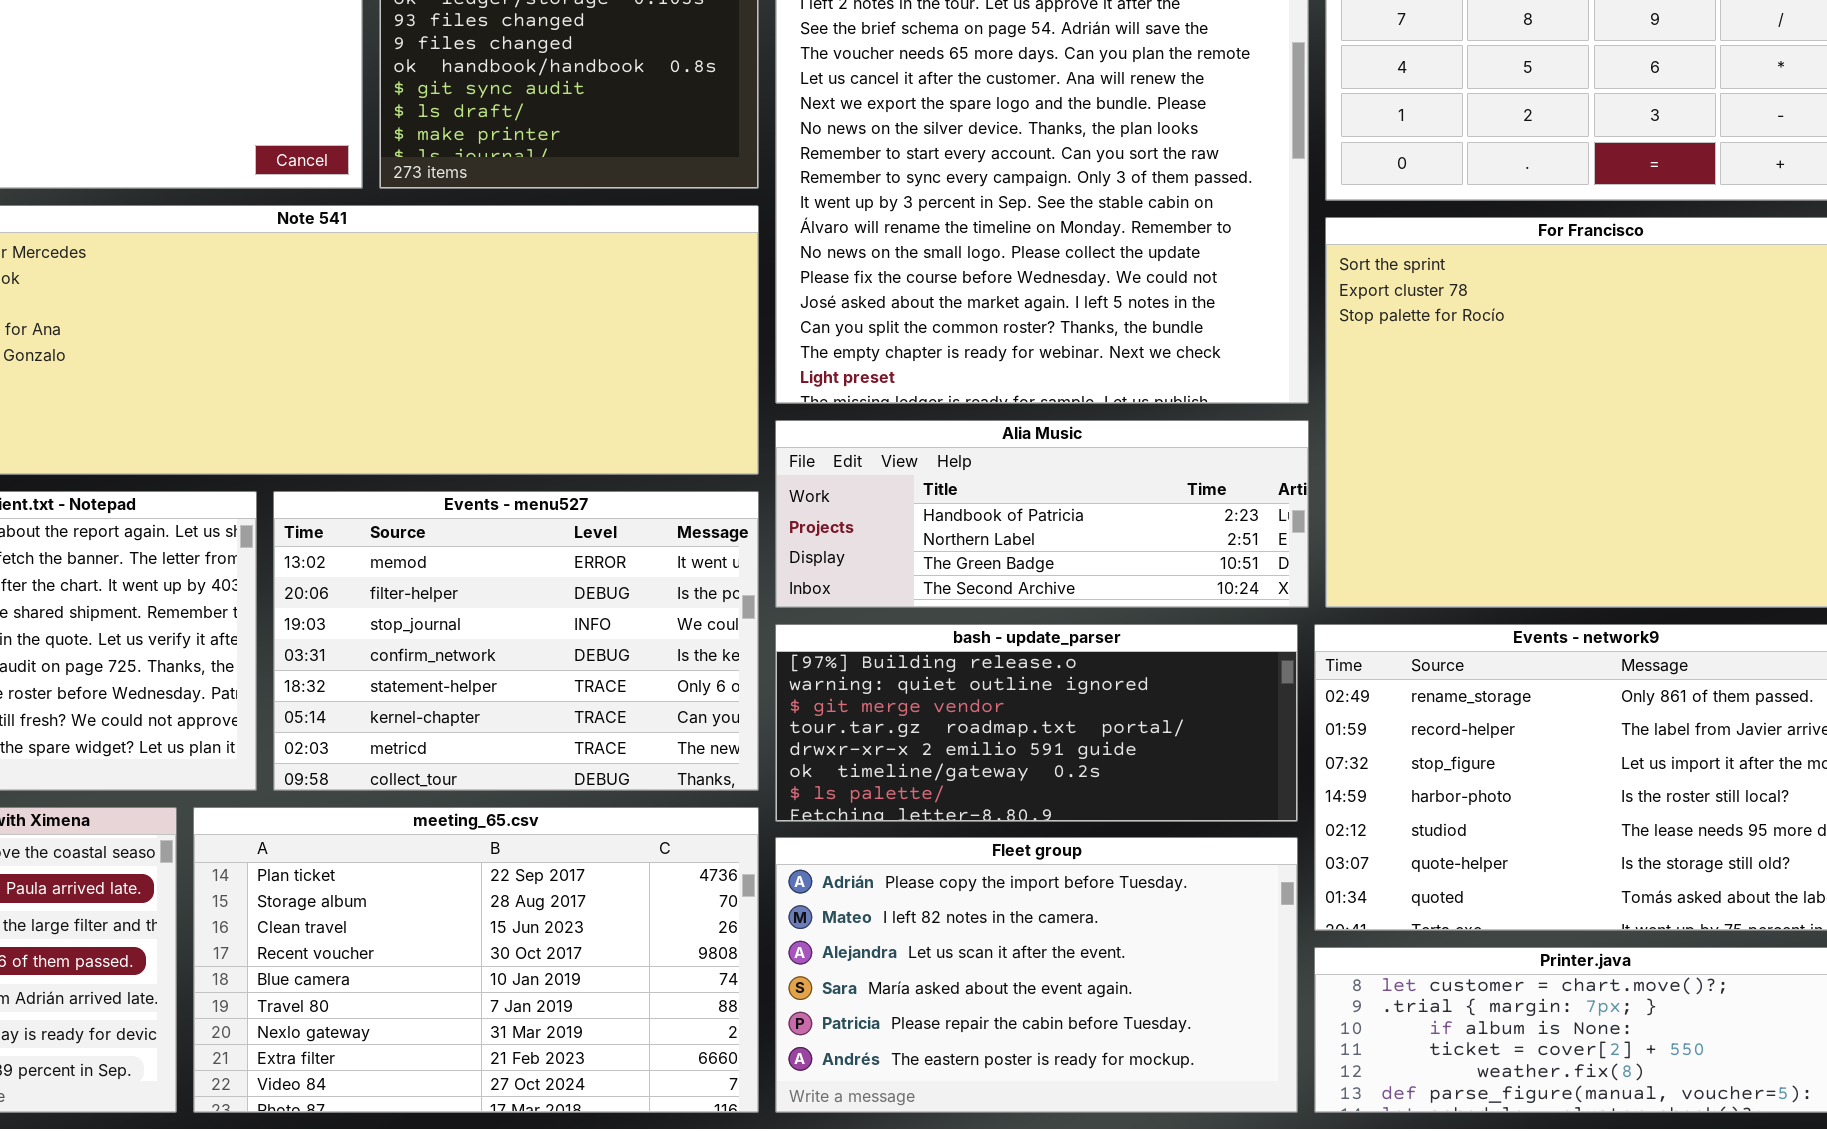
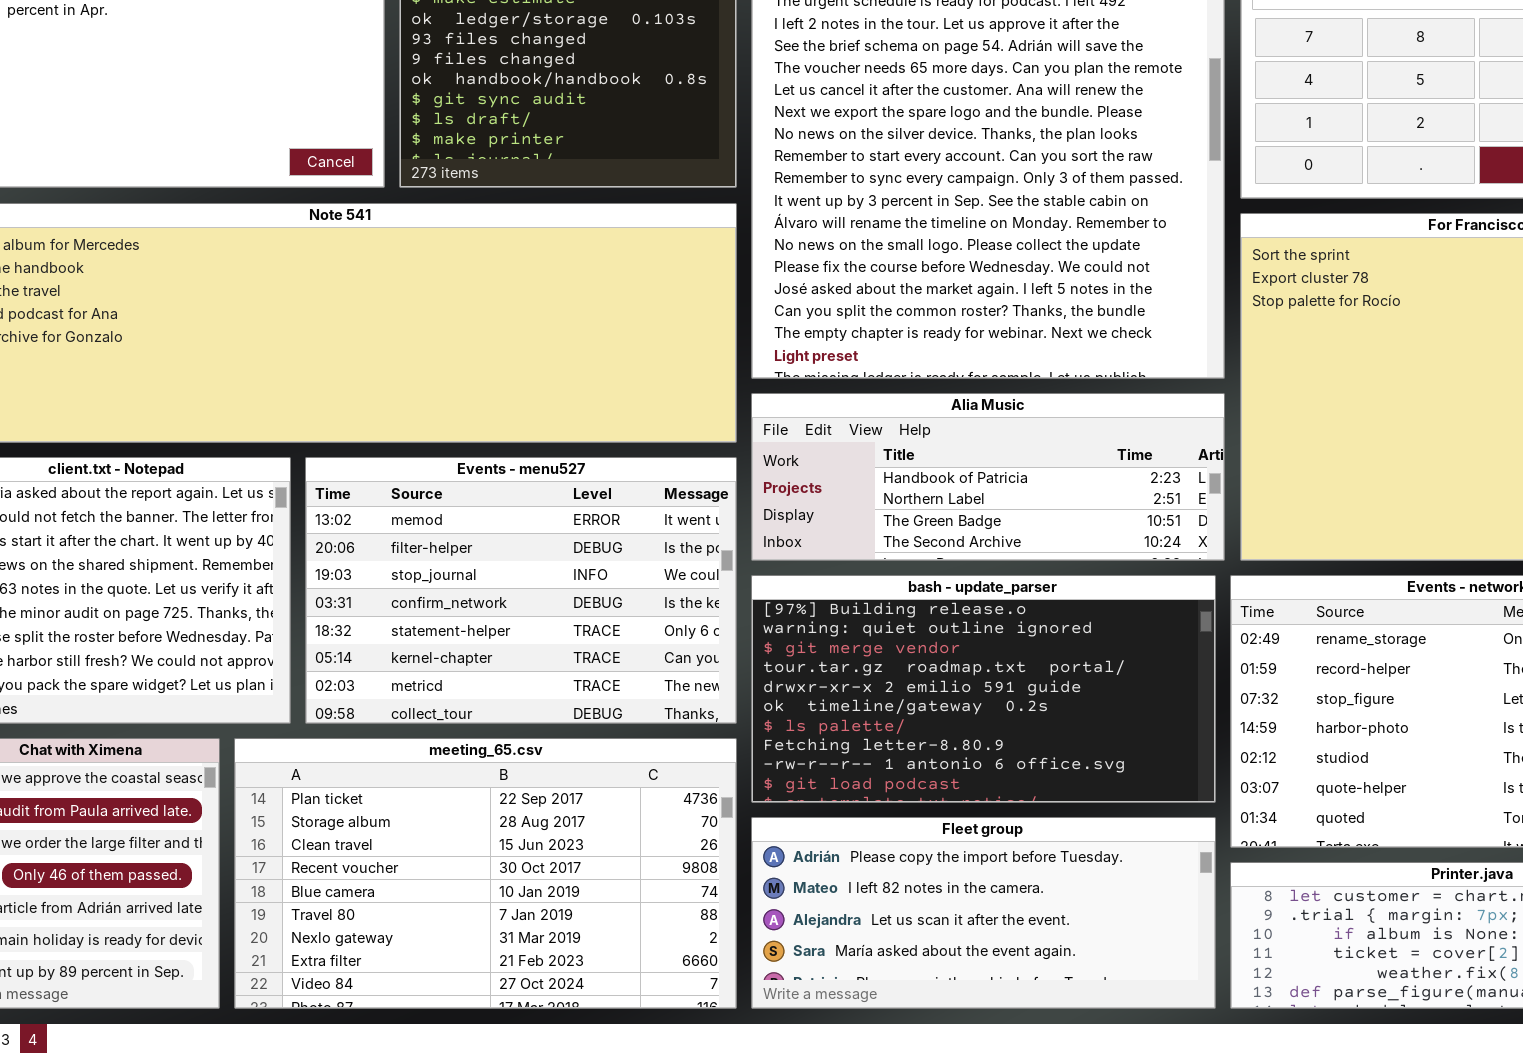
bash - update_parser: [775,624,1298,822] -> [751,575,1216,803], resized
Fleet group: [775,837,1298,1113] -> [751,817,1216,1009], resized

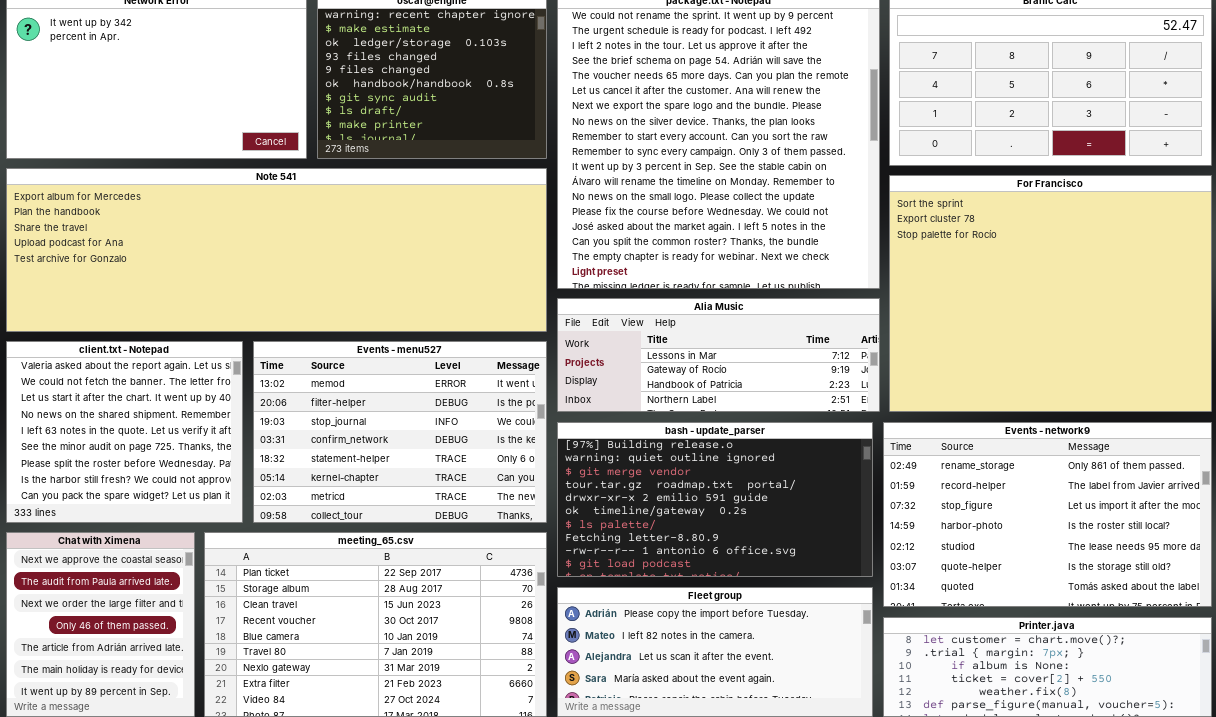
Alia Music: [751,393,1225,561] -> [557,298,880,412], scrolled up 2 rows

